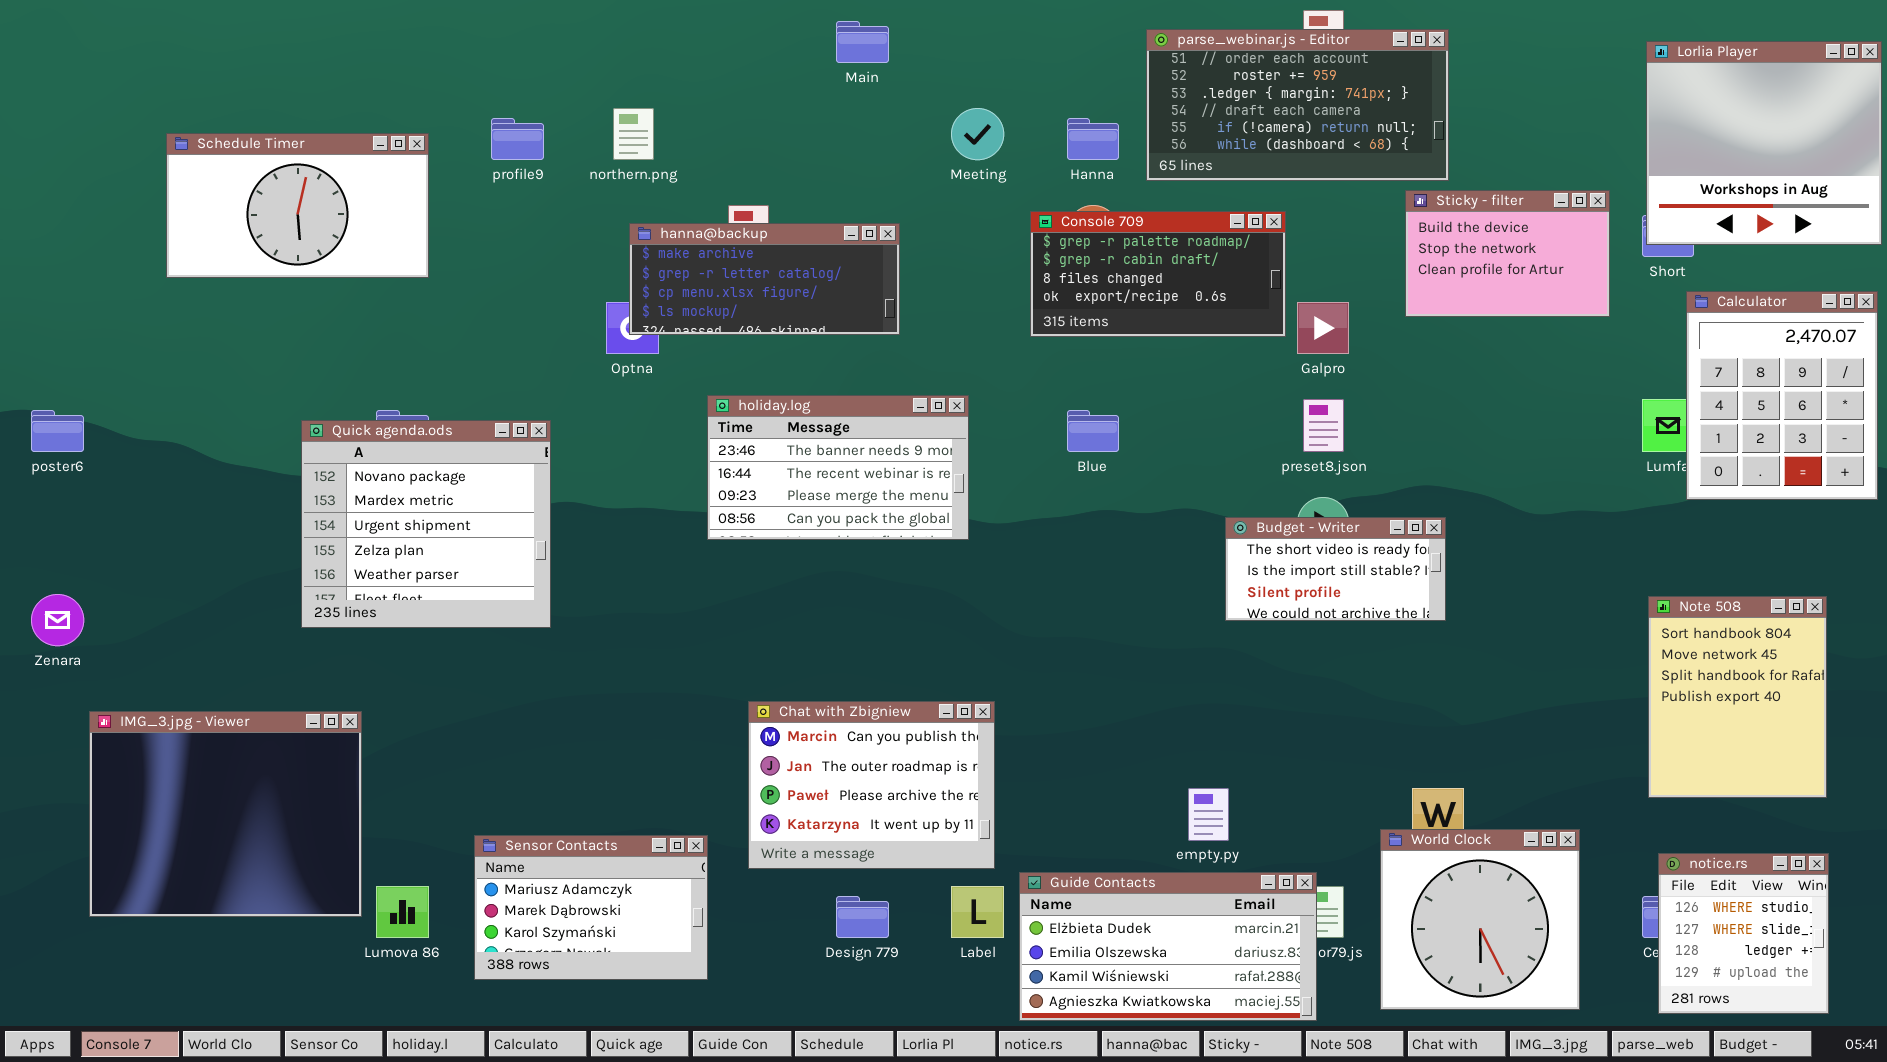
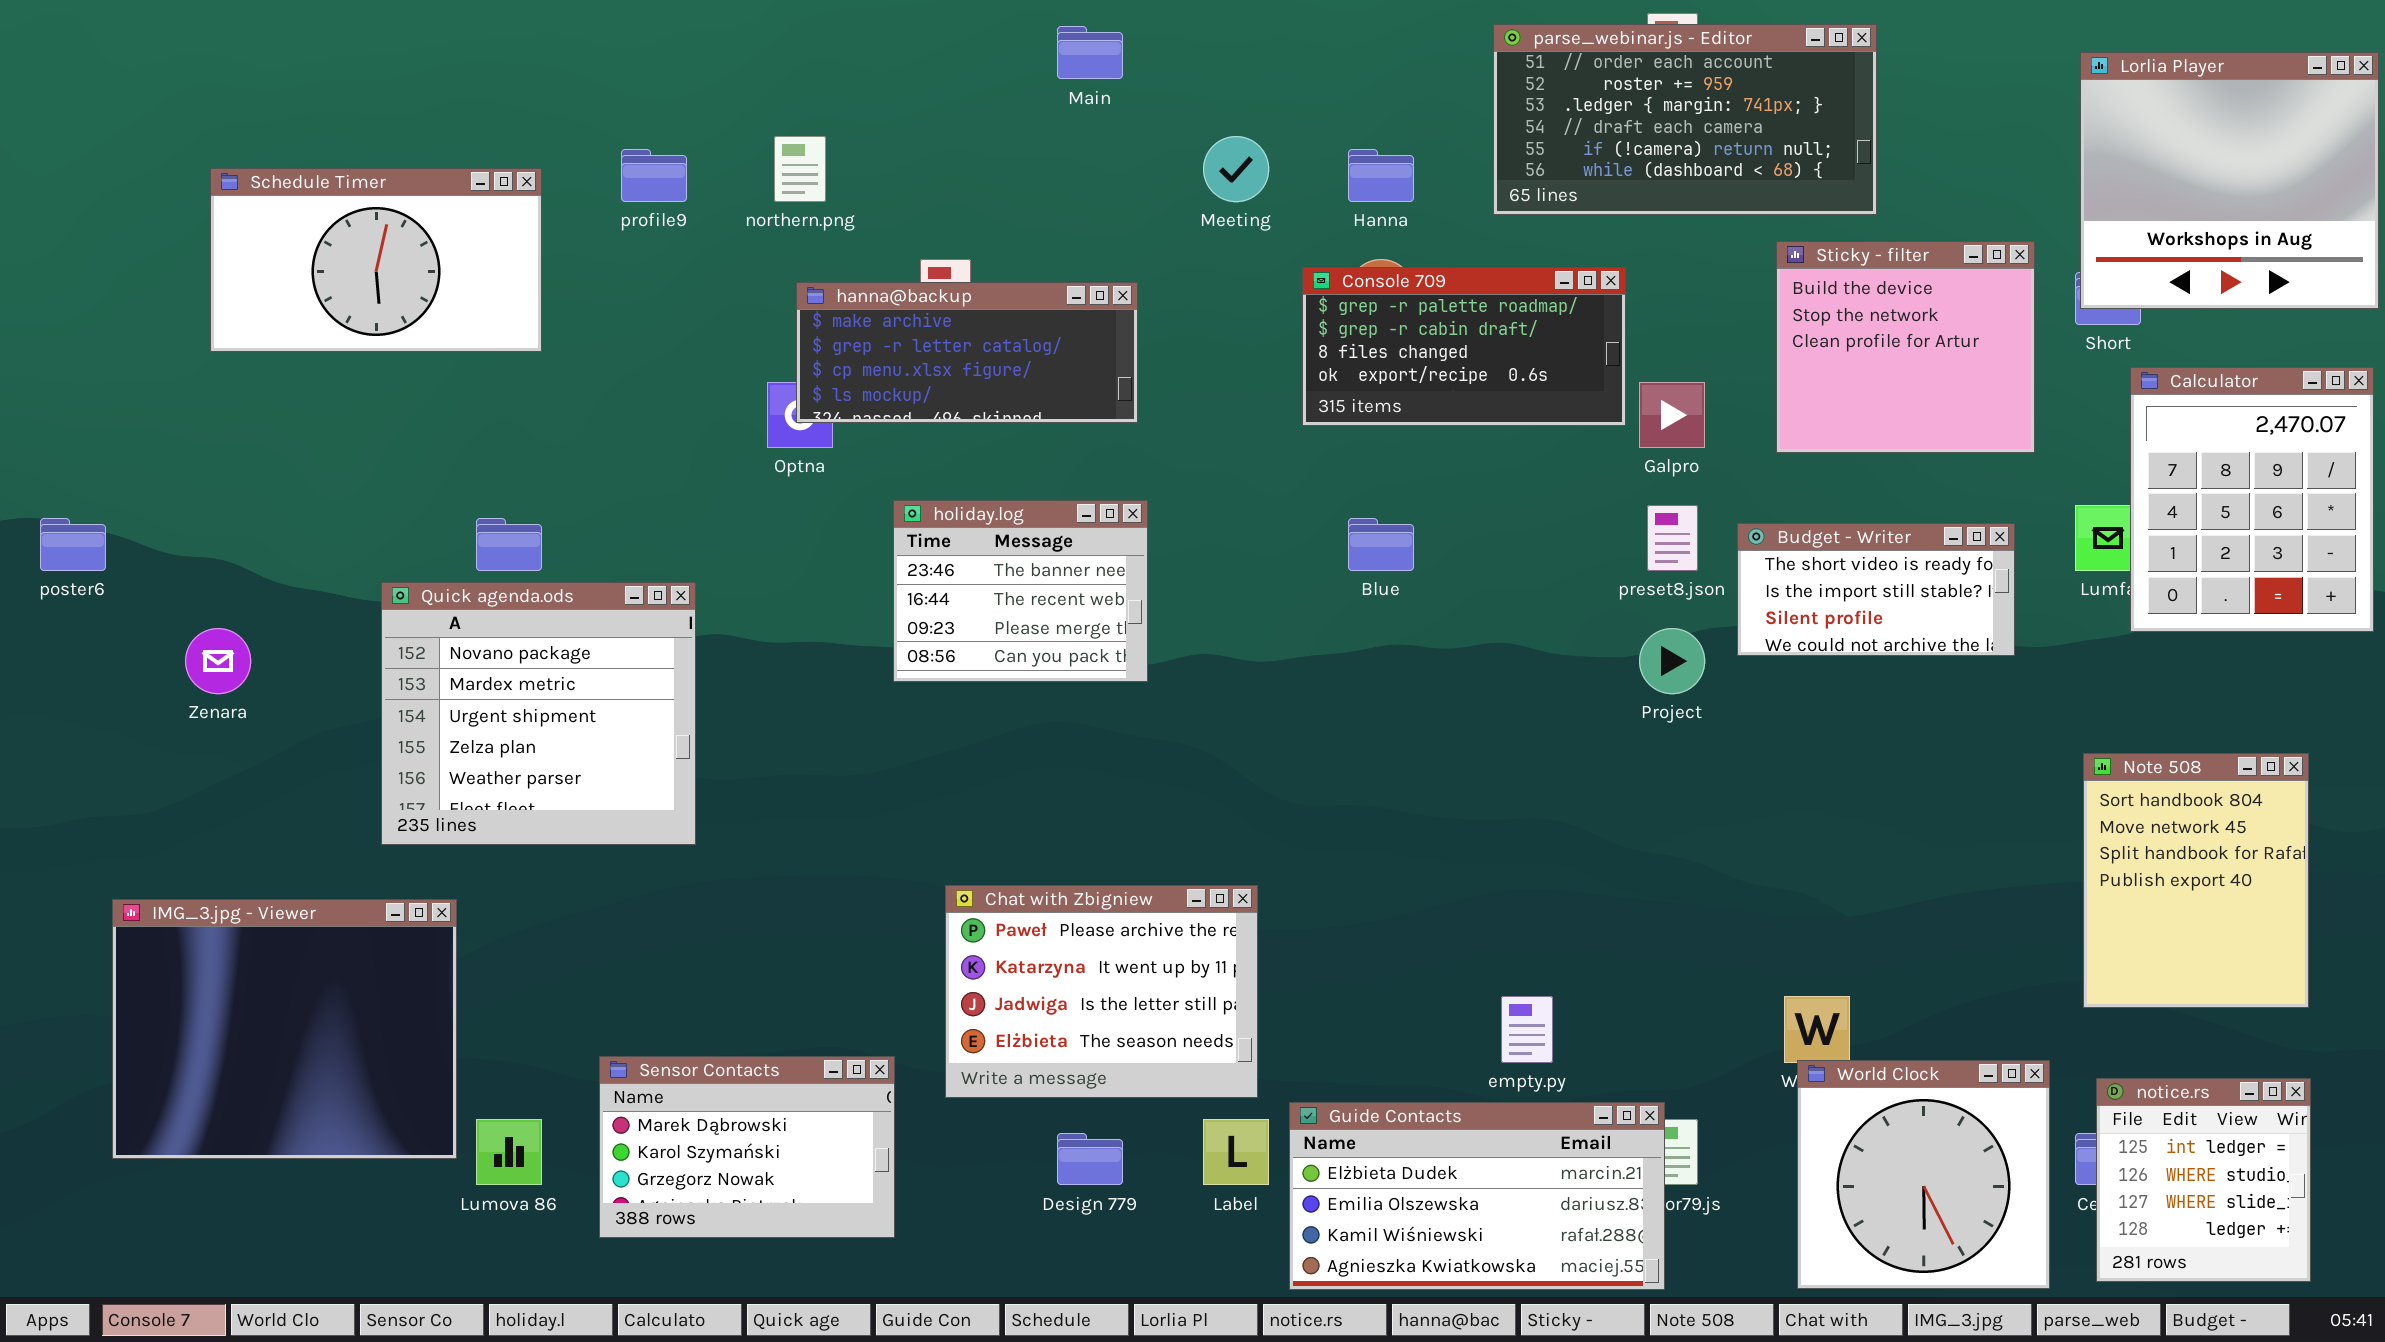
parse_webinar.js - Editor: [1146,29,1449,181] -> [1493,24,1877,215], moved
Sticky - filter: [1405,190,1610,317] -> [1776,241,2035,453], resized
holiday.log: [707,395,969,540] -> [893,500,1148,682], resized
Quick agenda.ods: [301,420,551,628] -> [381,582,696,845], moved
Budget - Writer: [1225,517,1446,621] -> [1737,523,2015,656], moved
Zenara: [31,594,84,646] -> [185,628,251,694], moved
Chat with Zbigniew: [748,701,995,869] -> [945,885,1258,1098], scrolled down 2 rows
World Clock: [1380,829,1580,1010] -> [1797,1060,2050,1289], moved
Sensor Contacts: [474,835,708,980] -> [599,1056,895,1238], scrolled down 1 row
notice.rs: [1658,853,1829,1014] -> [2096,1078,2311,1282], scrolled up 1 row

